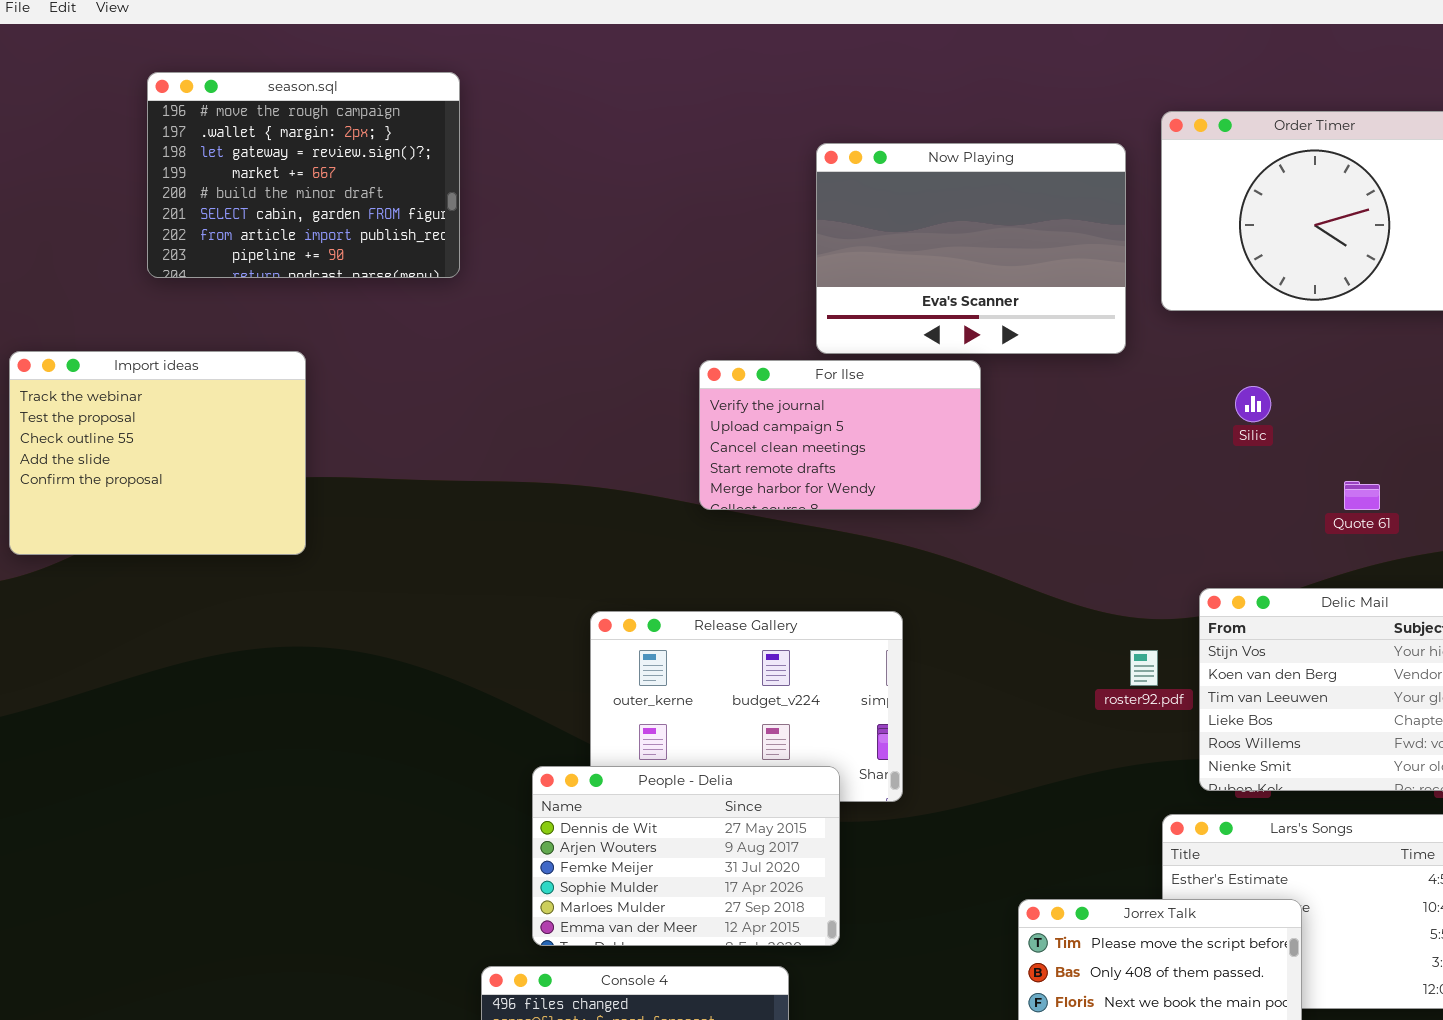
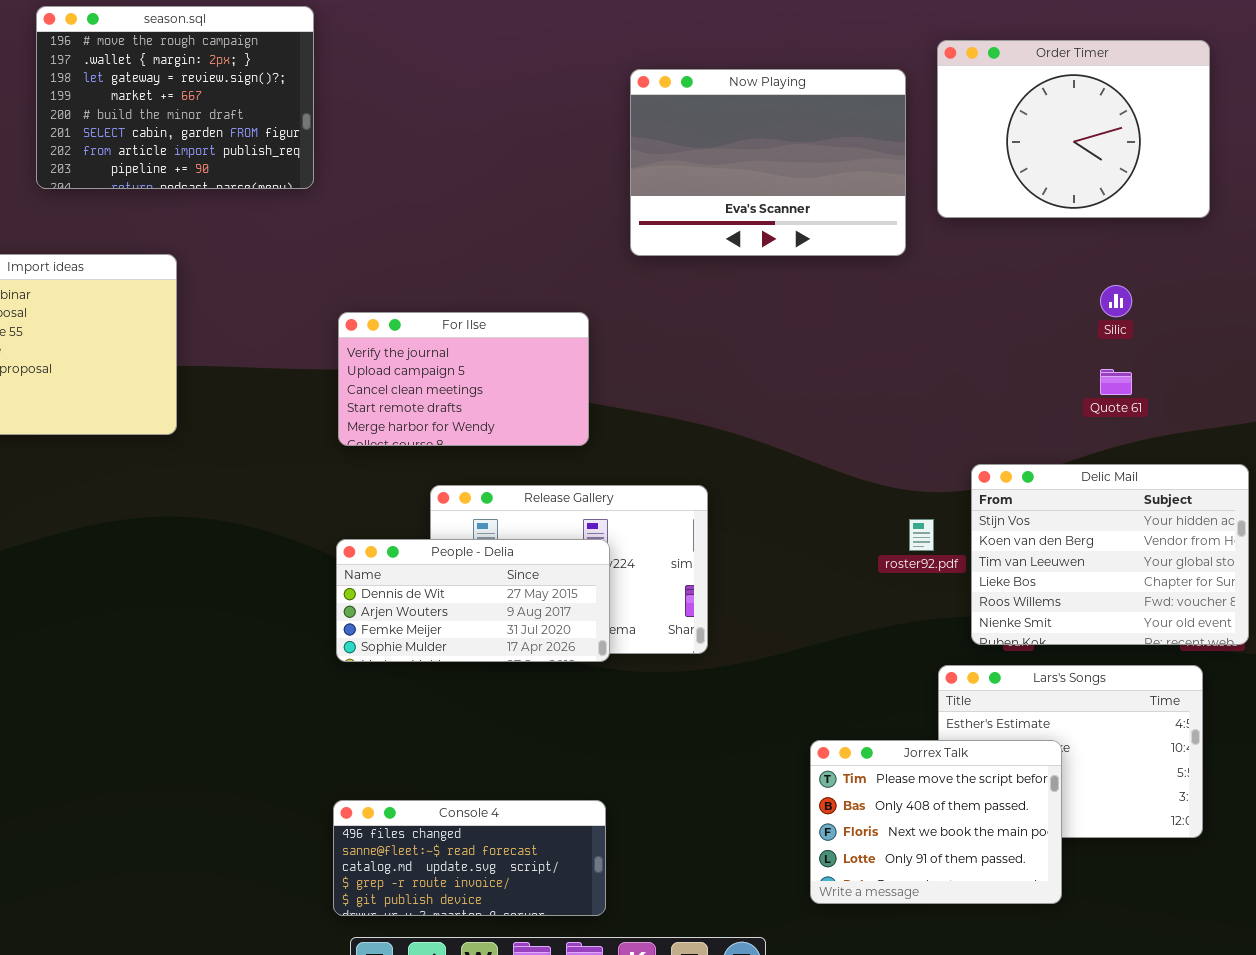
For Ilse: [699,360,981,510] -> [338,312,589,446], moved
Silic: [1235,386,1271,422] -> [1100,285,1132,317], moved
People - Delia: [532,766,840,946] -> [336,539,610,662], moved, resized

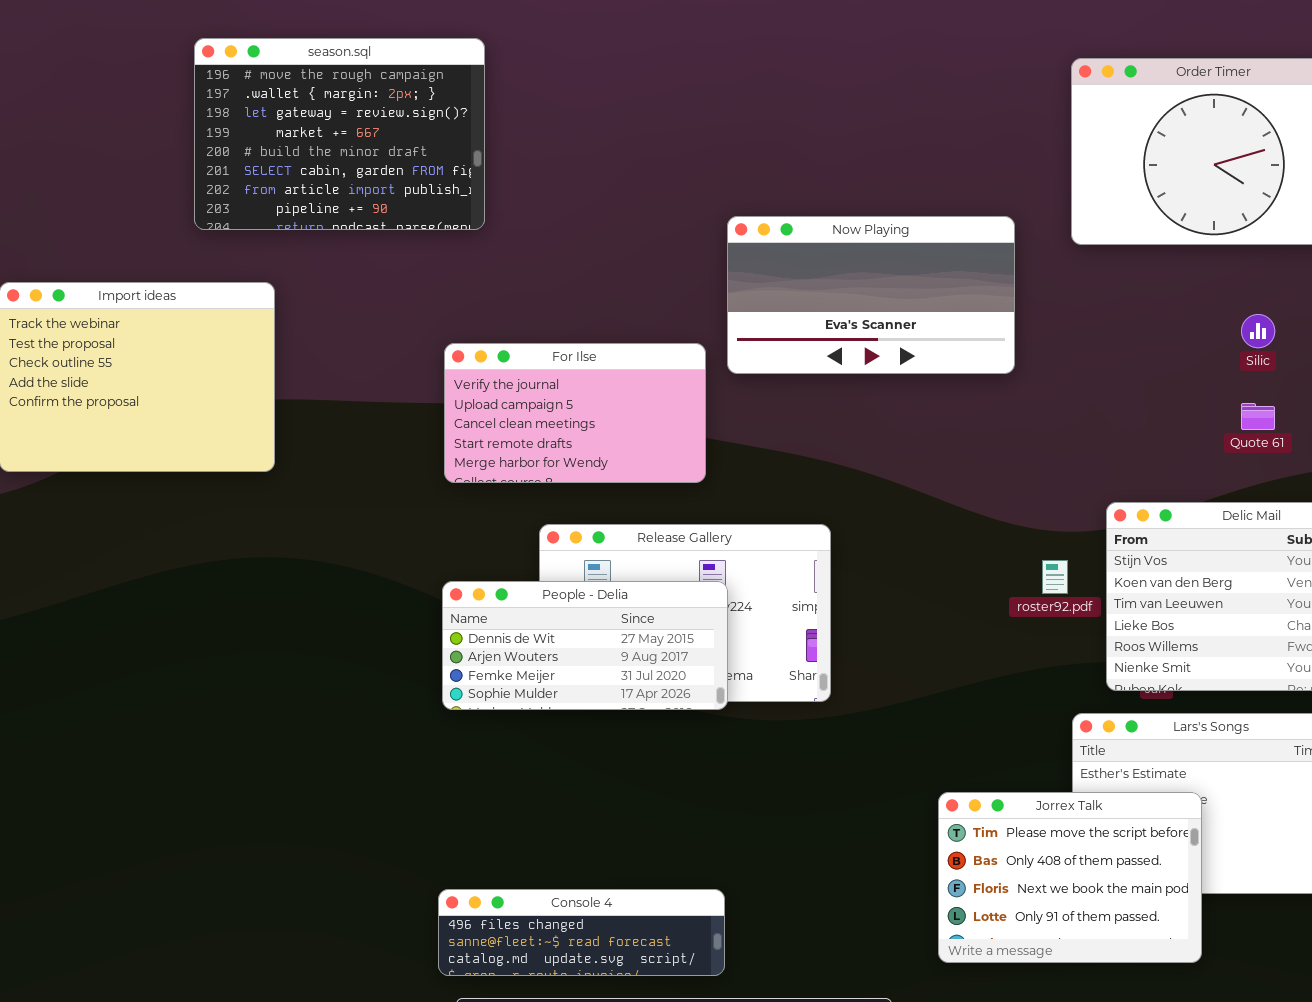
season.sql: [36,6,314,189] -> [194,38,485,230], moved
Now Playing: [630,69,906,256] -> [727,216,1015,374], moved, resized
Console 4: [333,800,606,916] -> [438,889,725,976], resized

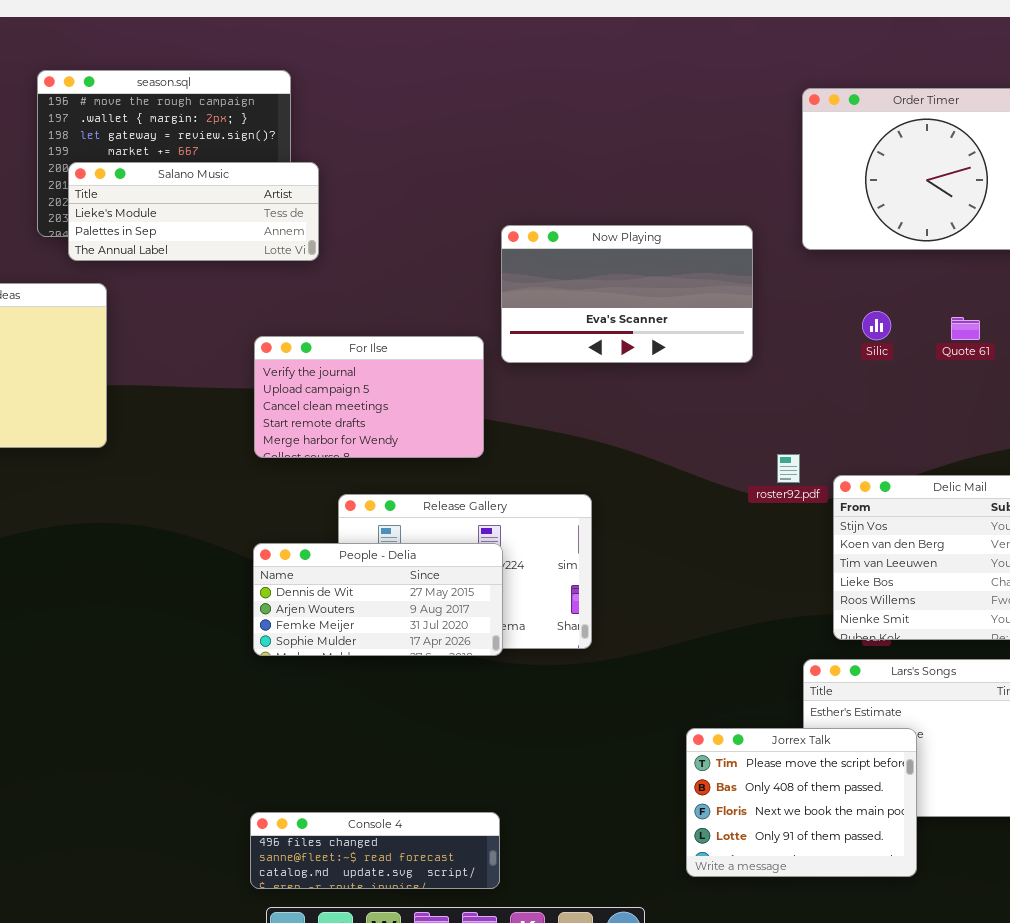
Salano Music: none -> [68,162,319,261], opened
Silic: [1241,314,1275,348] -> [862,311,891,340], moved
Quote 61: [1241,403,1275,430] -> [951,317,980,340], moved
roster92.pdf: [1042,560,1068,594] -> [777,454,800,483], moved

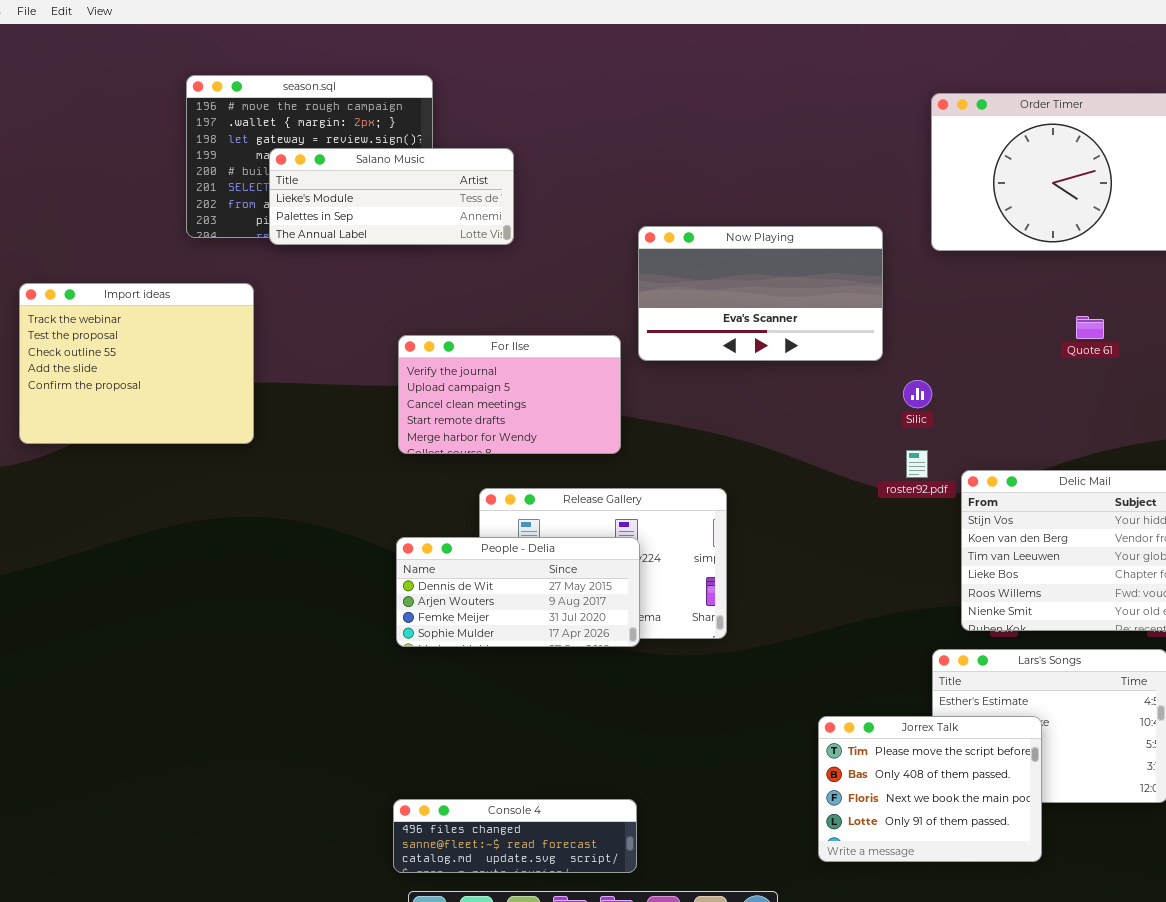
Salano Music: [68,162,319,261] -> [269,148,514,245], moved
Silic: [862,311,891,340] -> [903,380,932,408], moved

